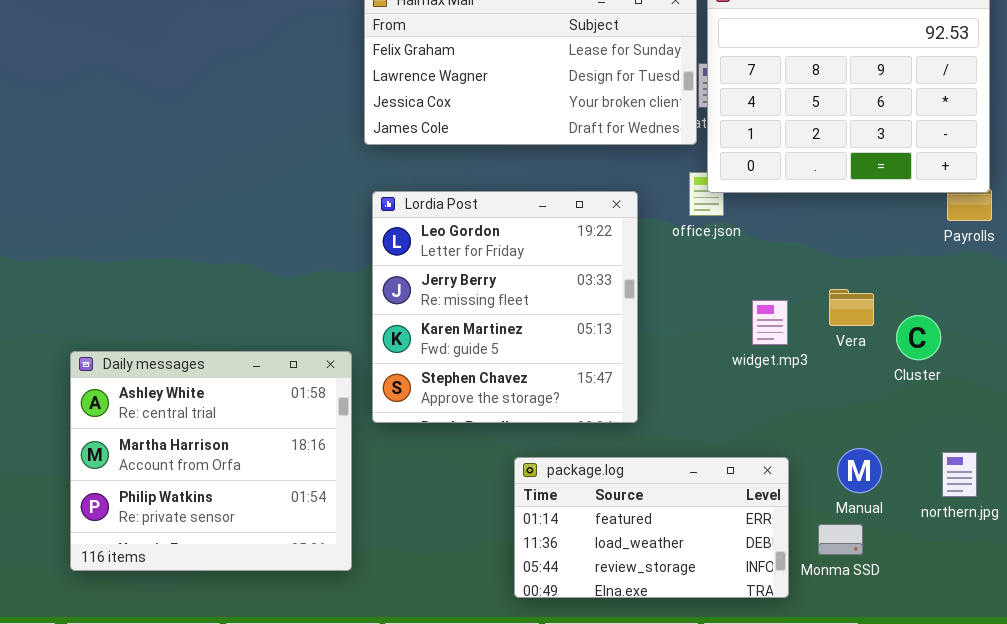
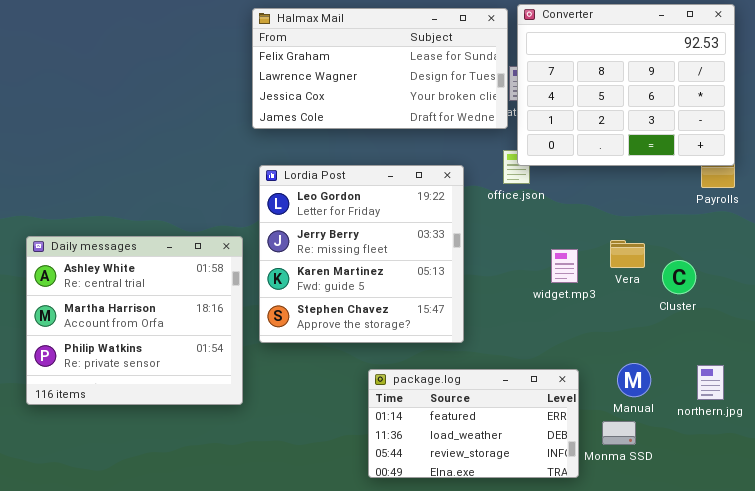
Daily messages: [70,351,352,571] -> [26,236,243,405], moved

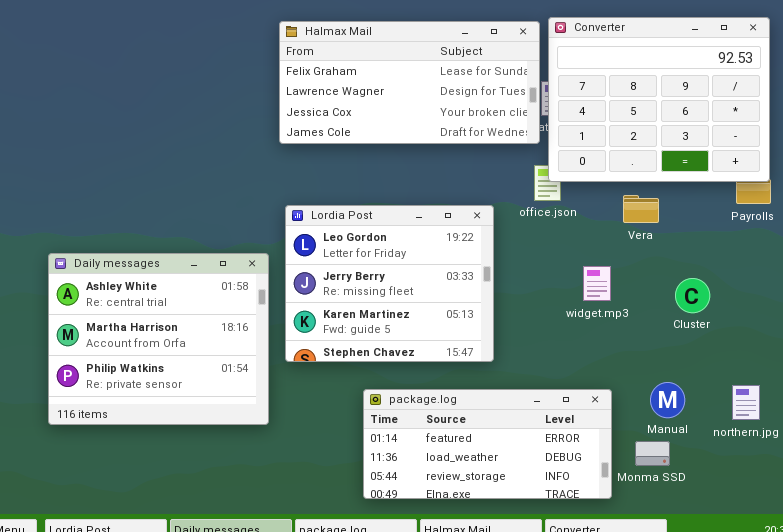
Lordia Post: [259,165,464,343] -> [285,205,494,362], resized
Vera: [610,240,645,268] -> [623,195,659,223], moved
Cluster: [662,260,696,294] -> [675,278,710,313], moved
package.log: [368,369,579,478] -> [363,389,612,499], resized

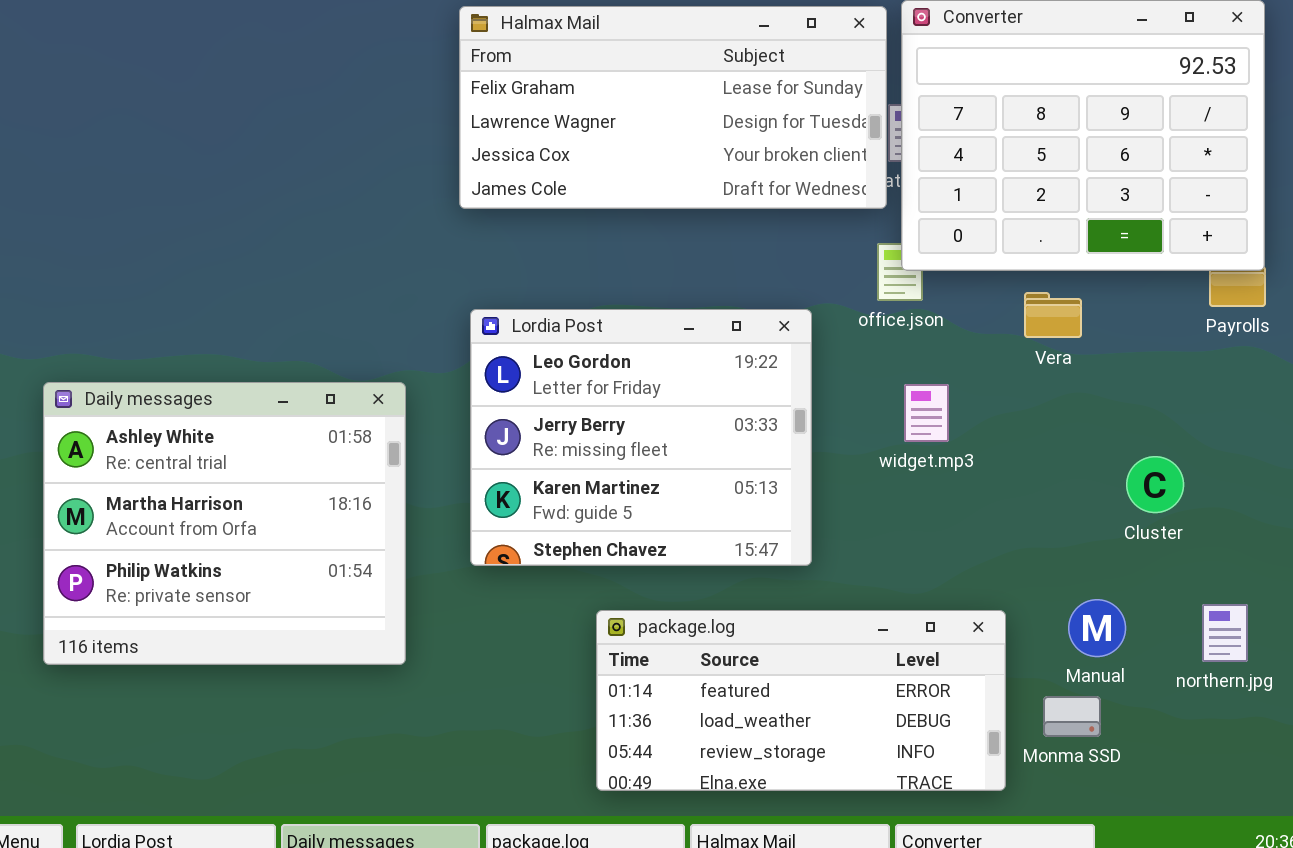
Daily messages: [48,253,269,425] -> [43,382,406,665], moved
widget.mp3: [583,266,611,301] -> [904,384,949,442], moved
Cluster: [675,278,710,313] -> [1126,456,1184,513], moved

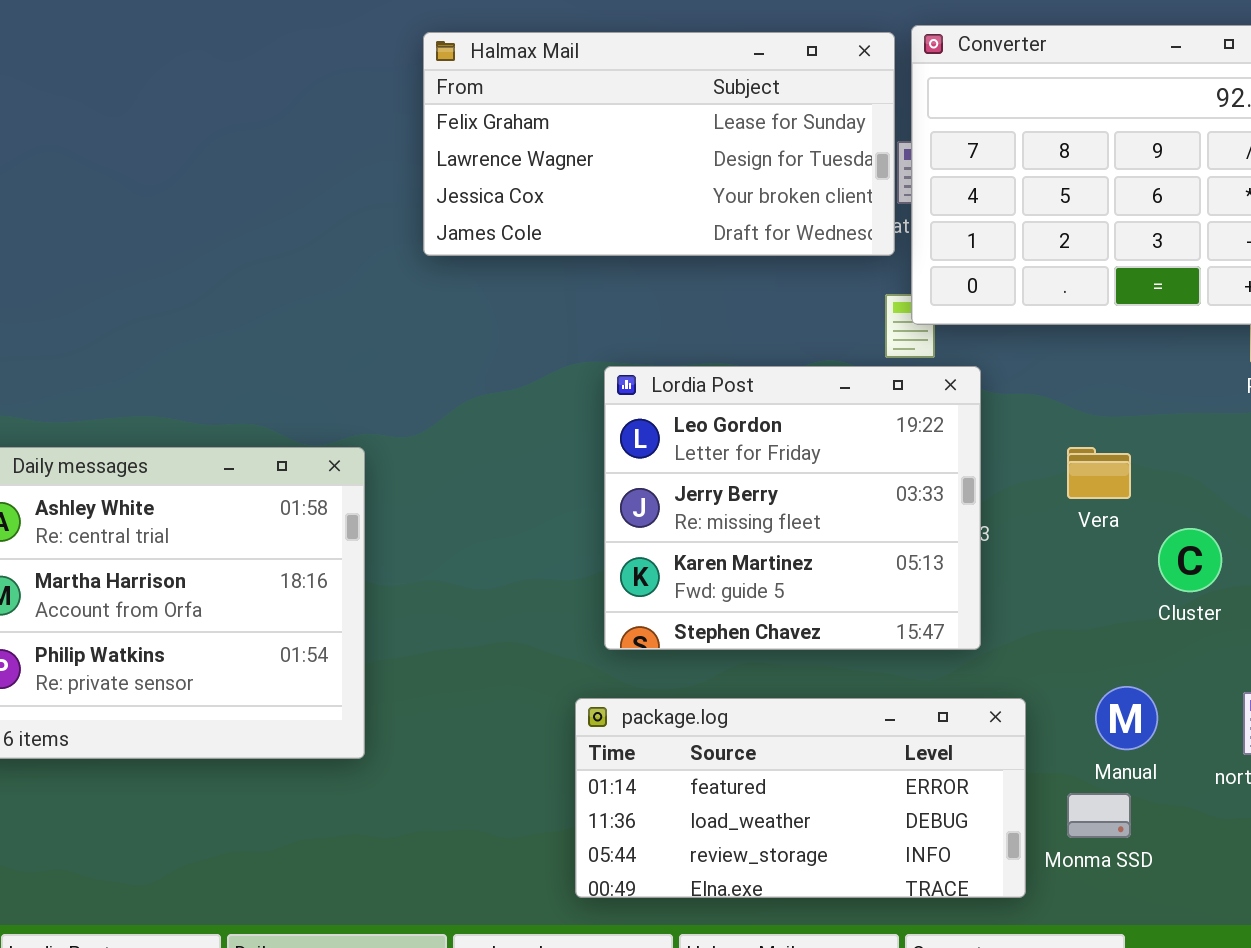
Vera: [1024,292,1082,338] -> [1067,447,1131,499], moved
Lordia Post: [470,309,812,566] -> [604,366,981,650], moved

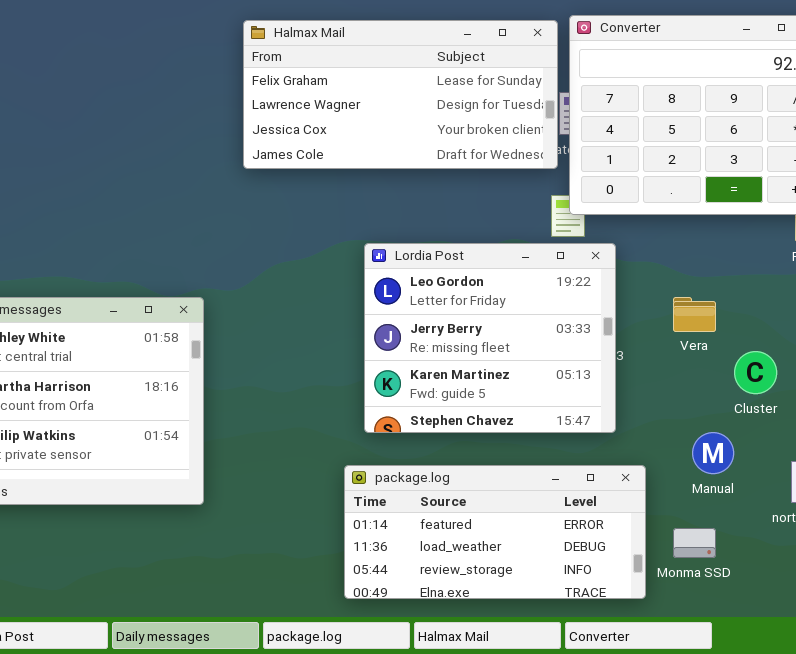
Manual: [1095,686,1158,750] -> [692,432,734,474], moved

